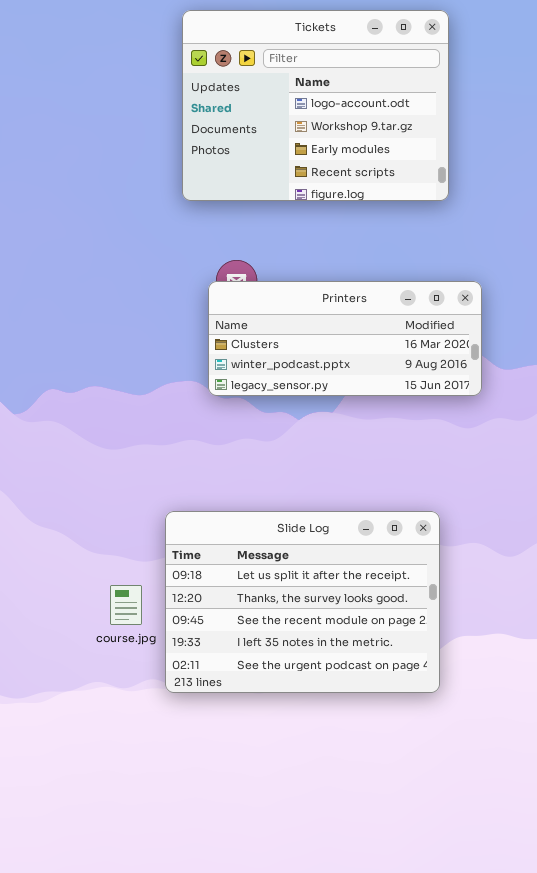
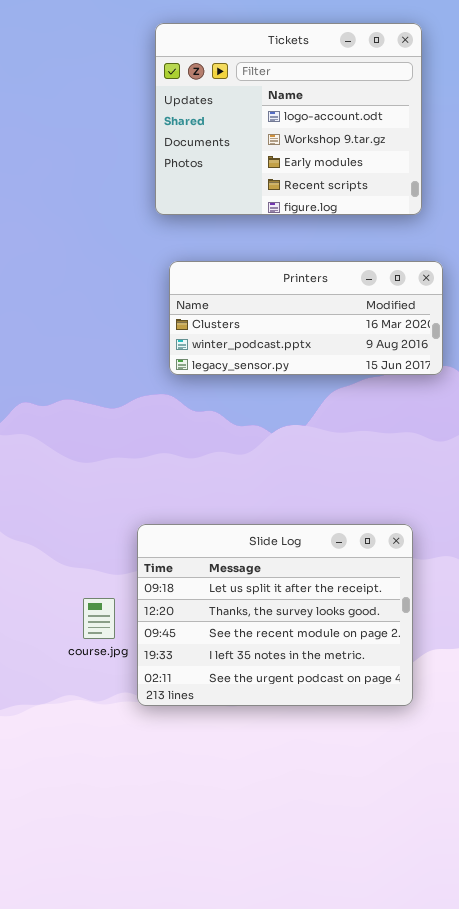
Printers: [208,281,482,396] -> [169,261,443,375], moved

